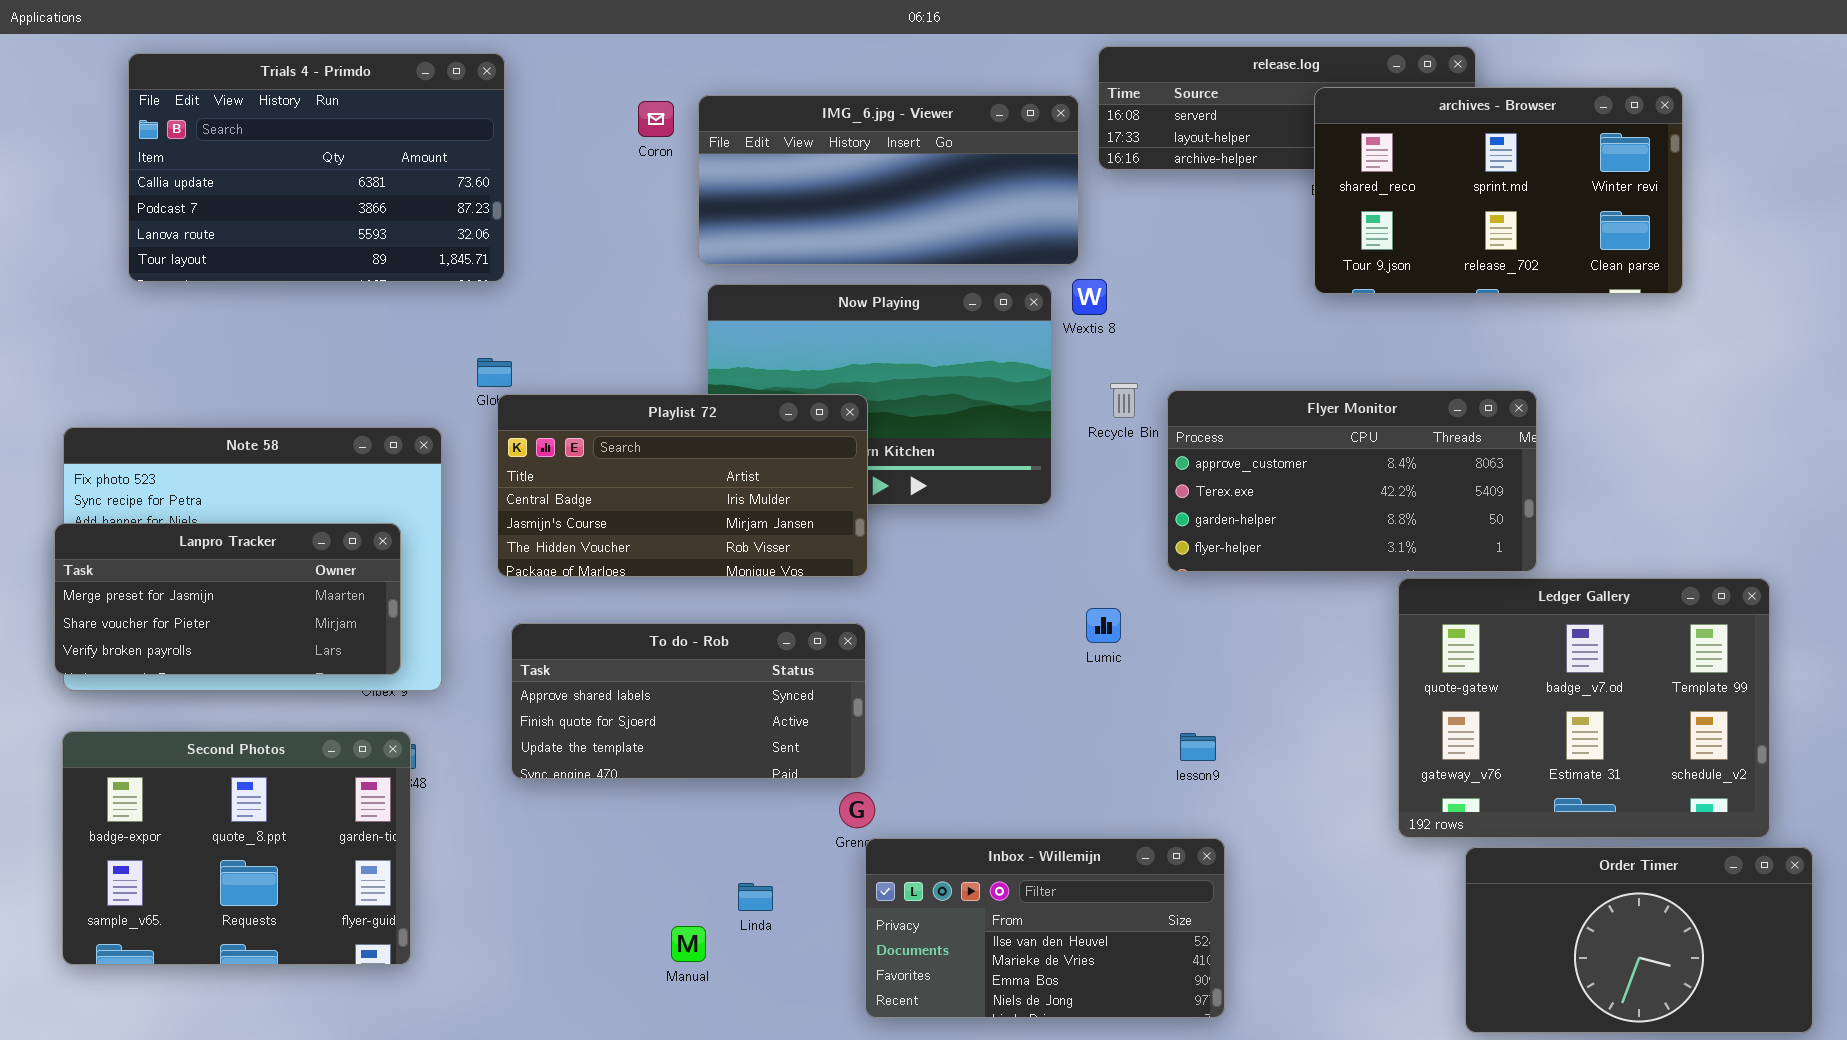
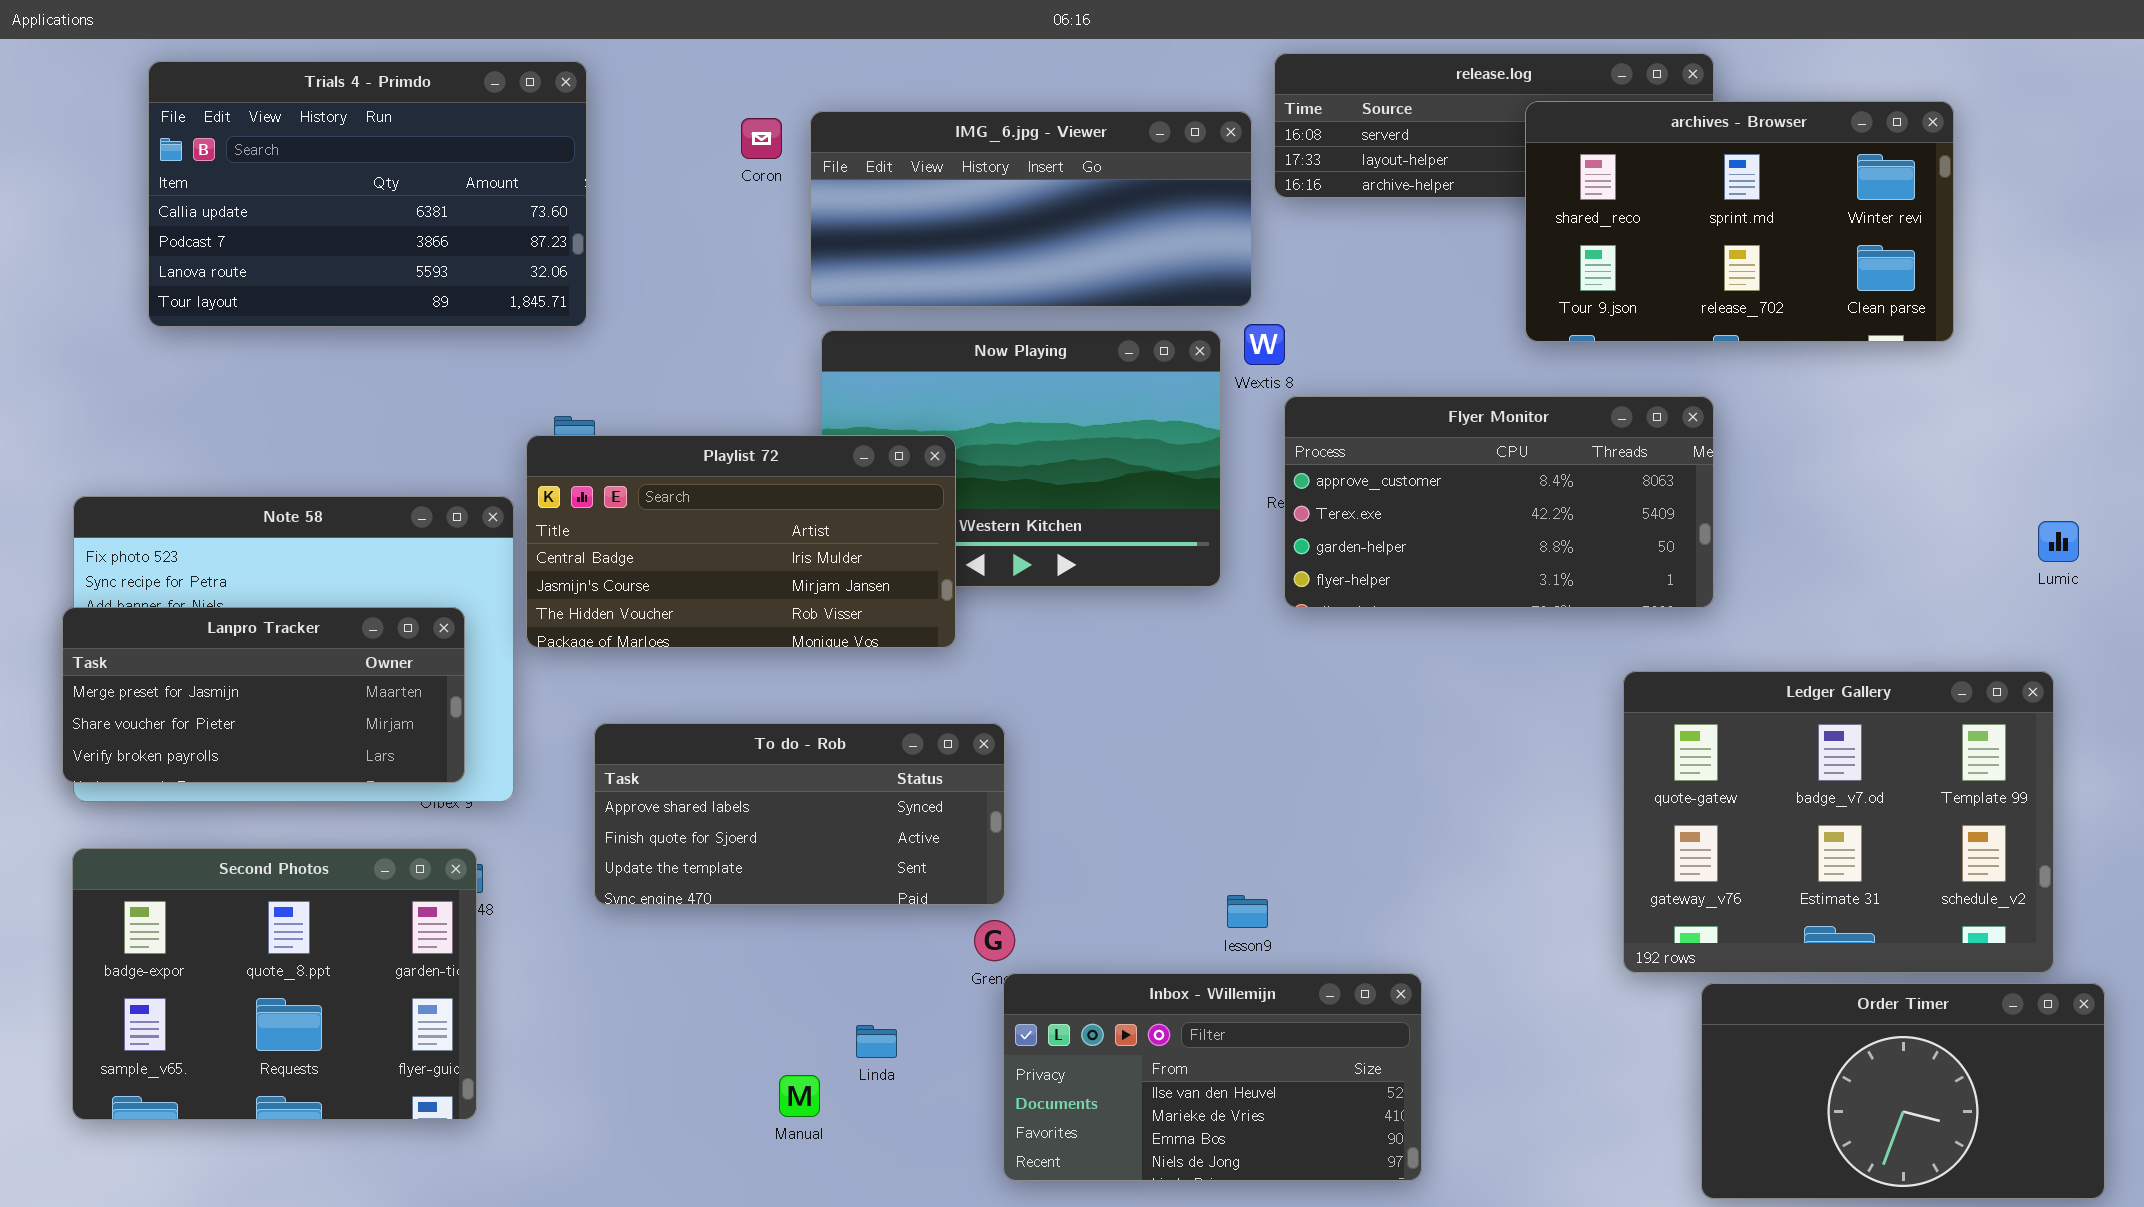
Flyer Monitor: [1167,390,1537,572] -> [1284,396,1714,608], moved
Playlist 72: [497,394,868,577] -> [526,435,956,648], moved
Lumic: [1086,608,1121,643] -> [2038,521,2079,562], moved
lesson9: [1180,733,1216,761] -> [1227,895,1268,928], moved

